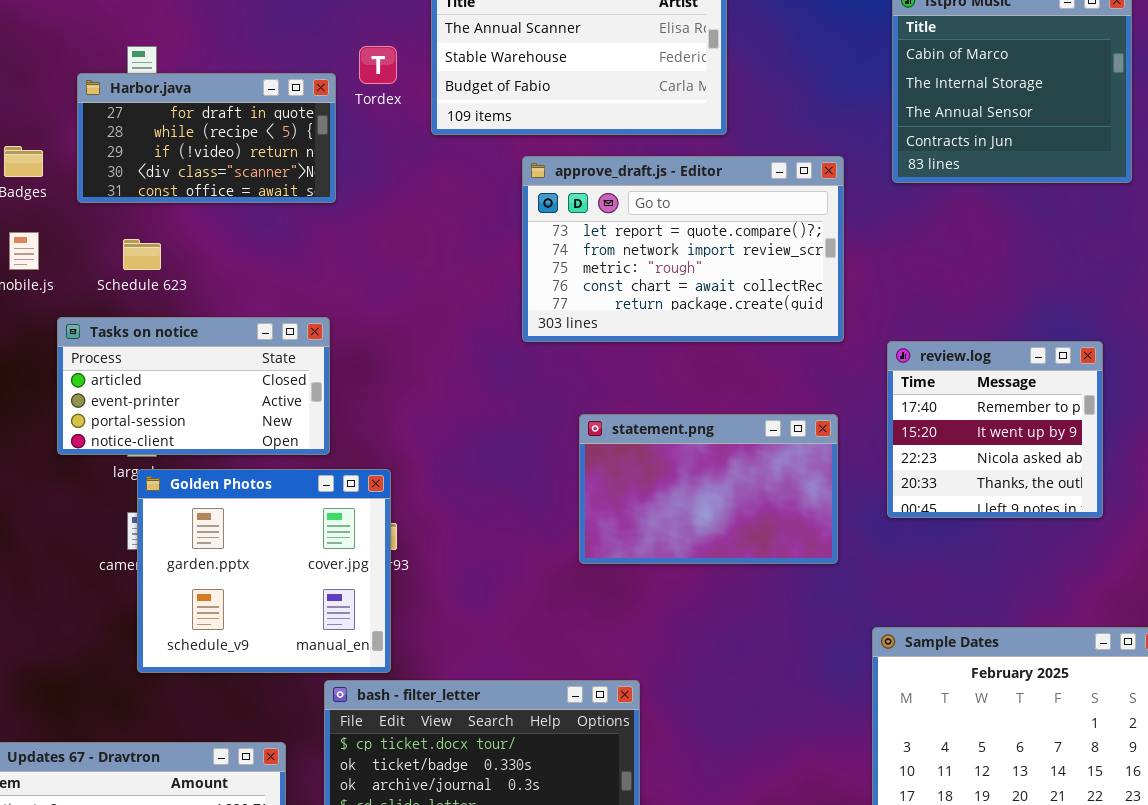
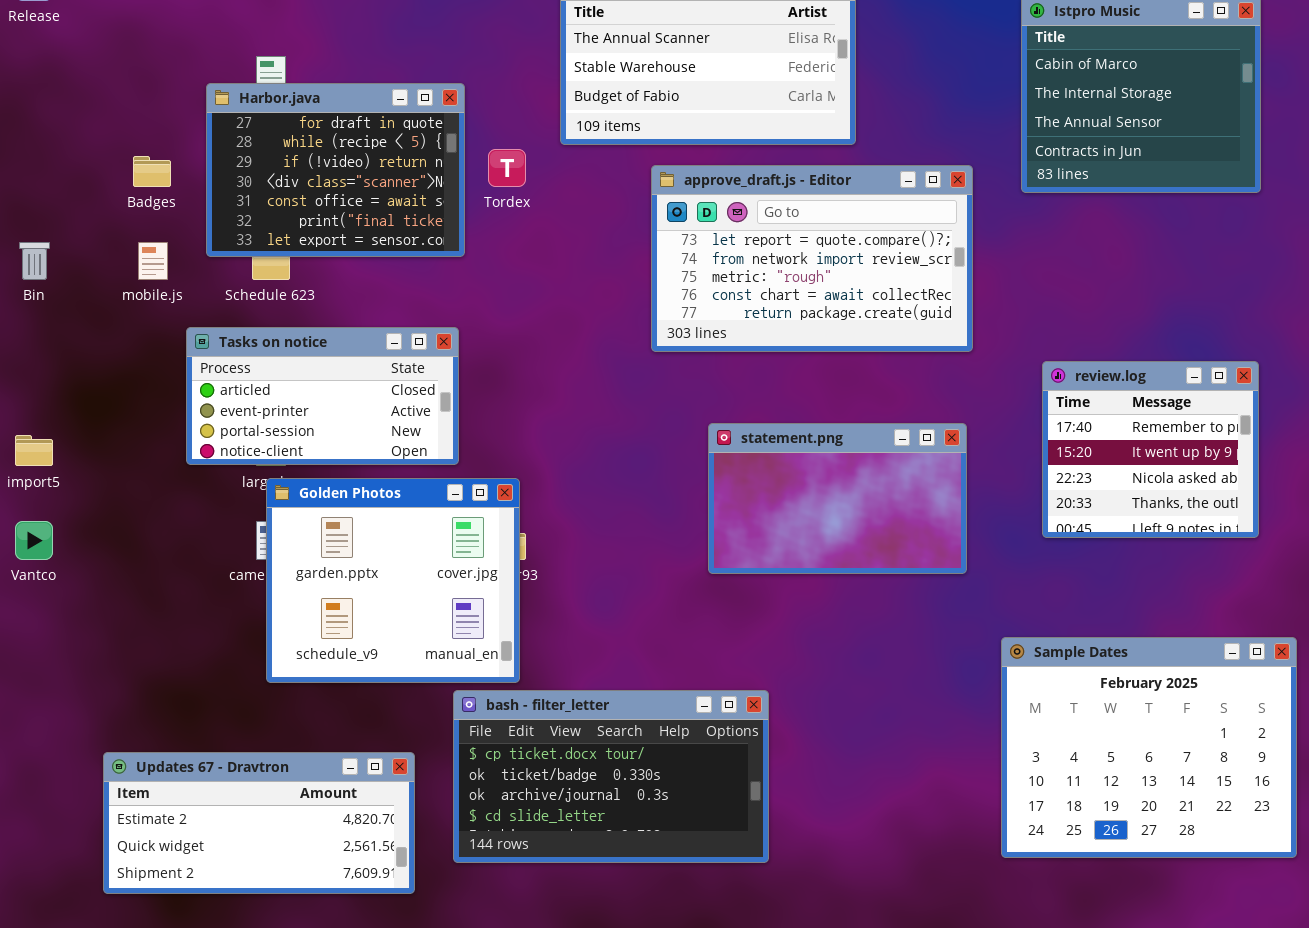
Tordex: [359,46,397,84] -> [488,149,526,187], moved
Harbor.java: [77,73,336,203] -> [206,83,465,257], resized
review.log: [887,341,1103,518] -> [1042,361,1259,538], moved

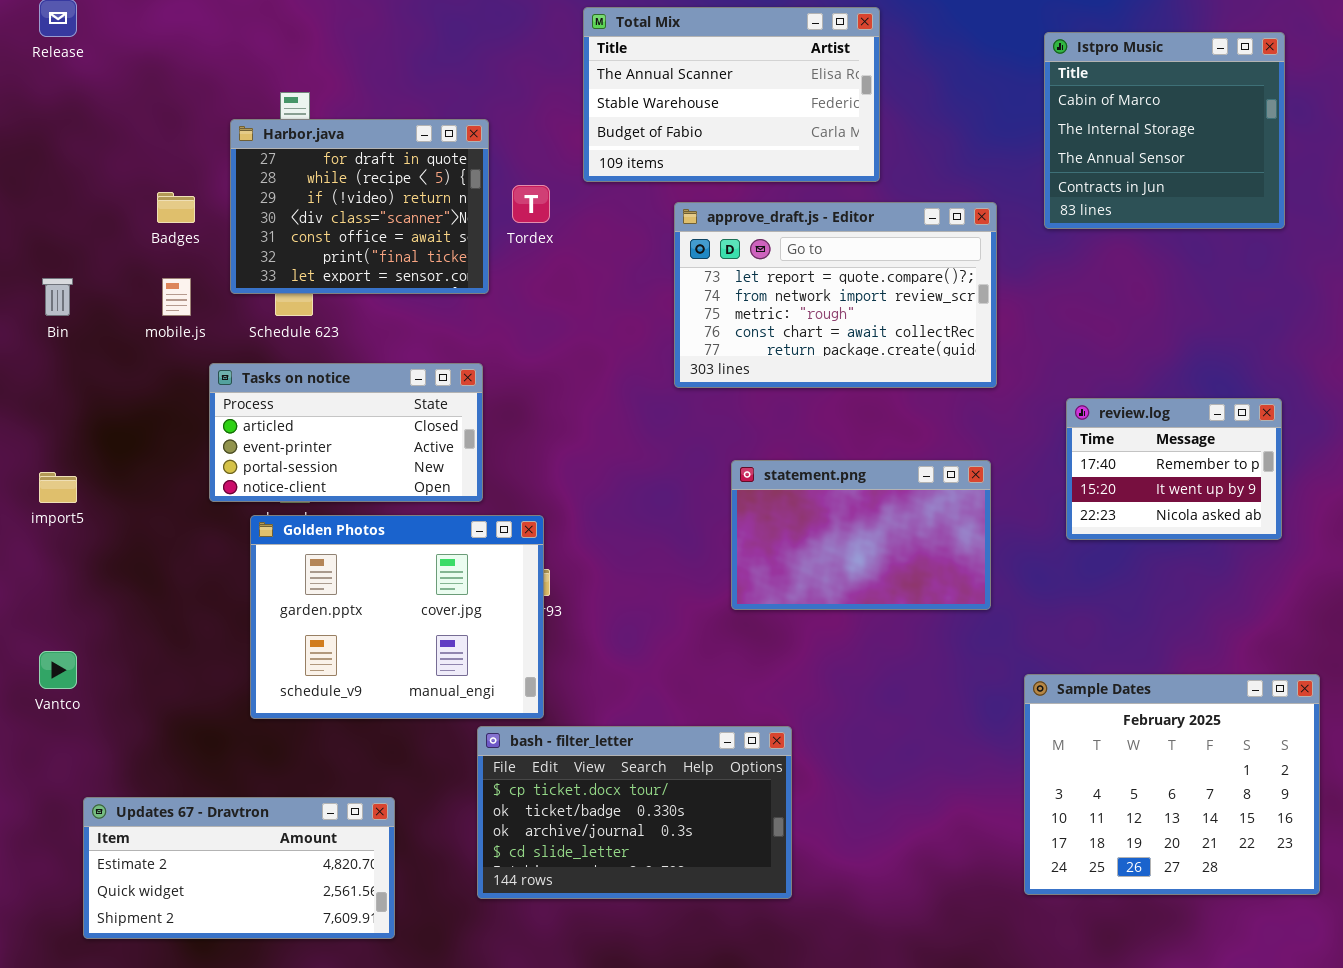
review.log: [1042,361,1259,538] -> [1066,398,1282,540], resized
Golden Photos: [266,478,520,683] -> [250,515,544,719], resized
Vantco: [15,521,53,560] -> [39,651,77,689], moved
Updates 67 - Dravtron: [103,752,415,894] -> [83,797,395,939], moved

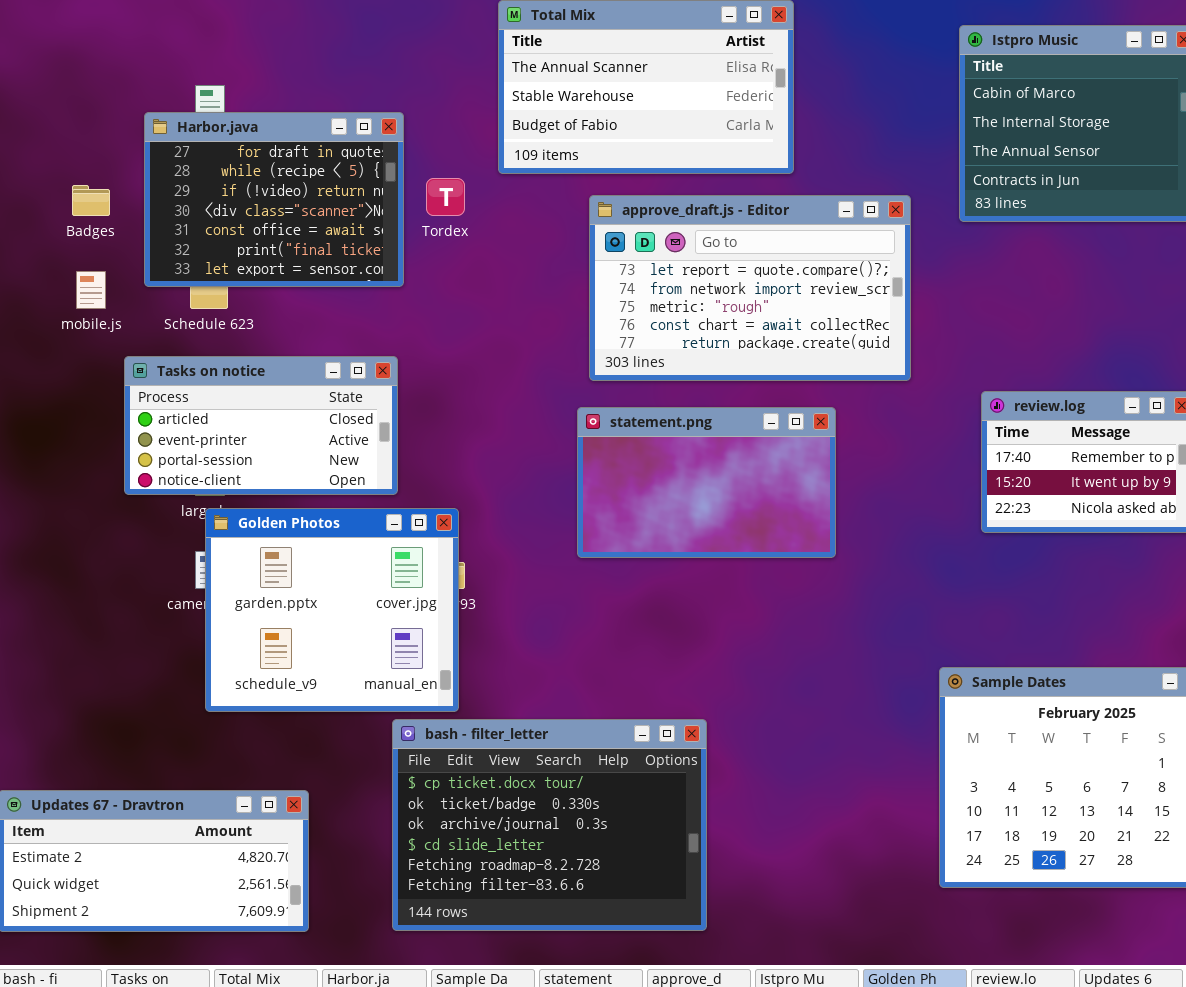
statement.png: [731,460,991,610] -> [577,407,836,558], moved
Golden Photos: [250,515,544,719] -> [205,508,459,712], resized
bash - filter_letter: [477,726,792,899] -> [392,719,707,931], resized

